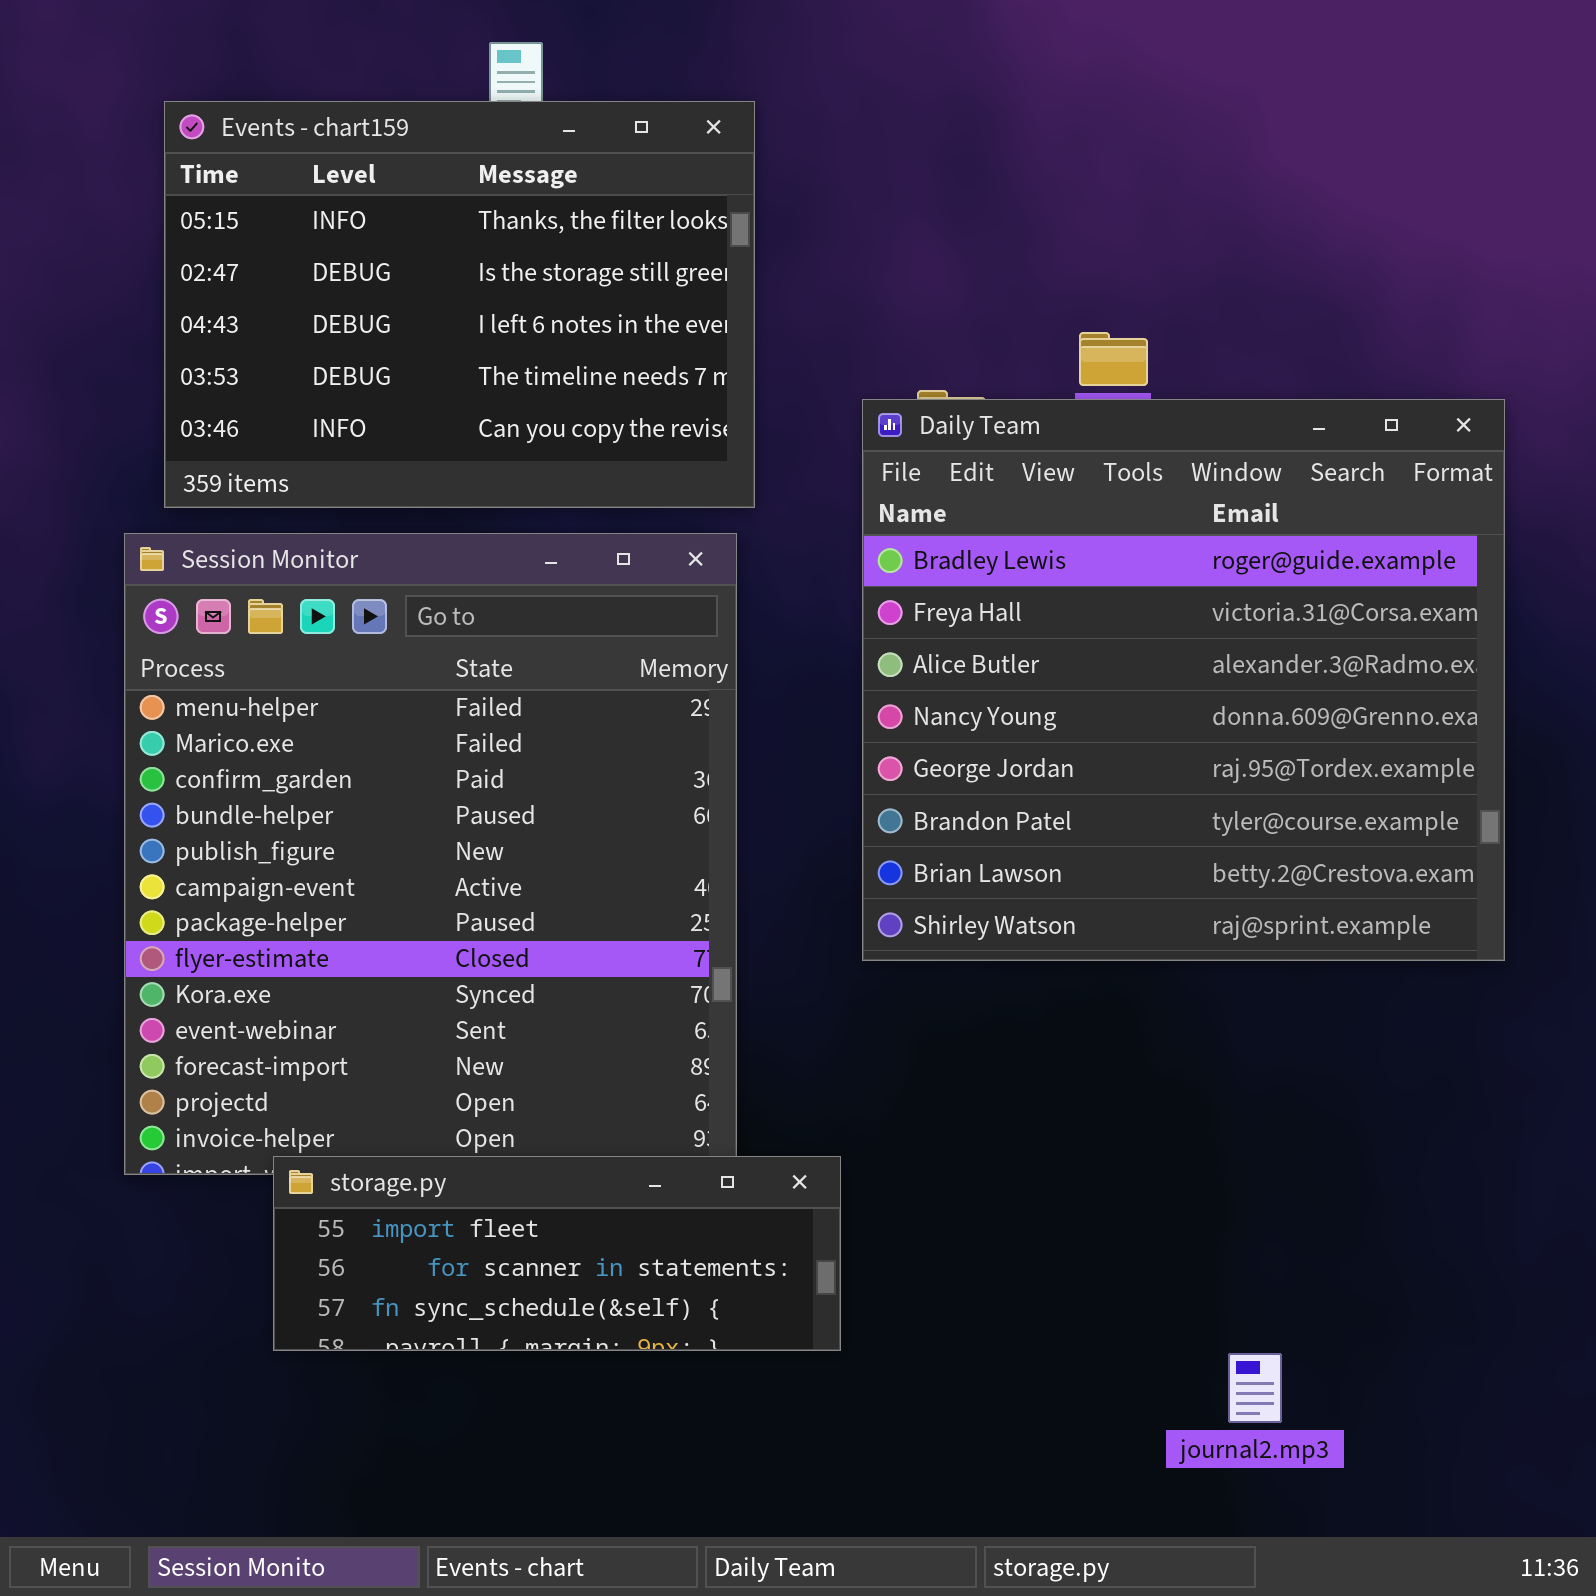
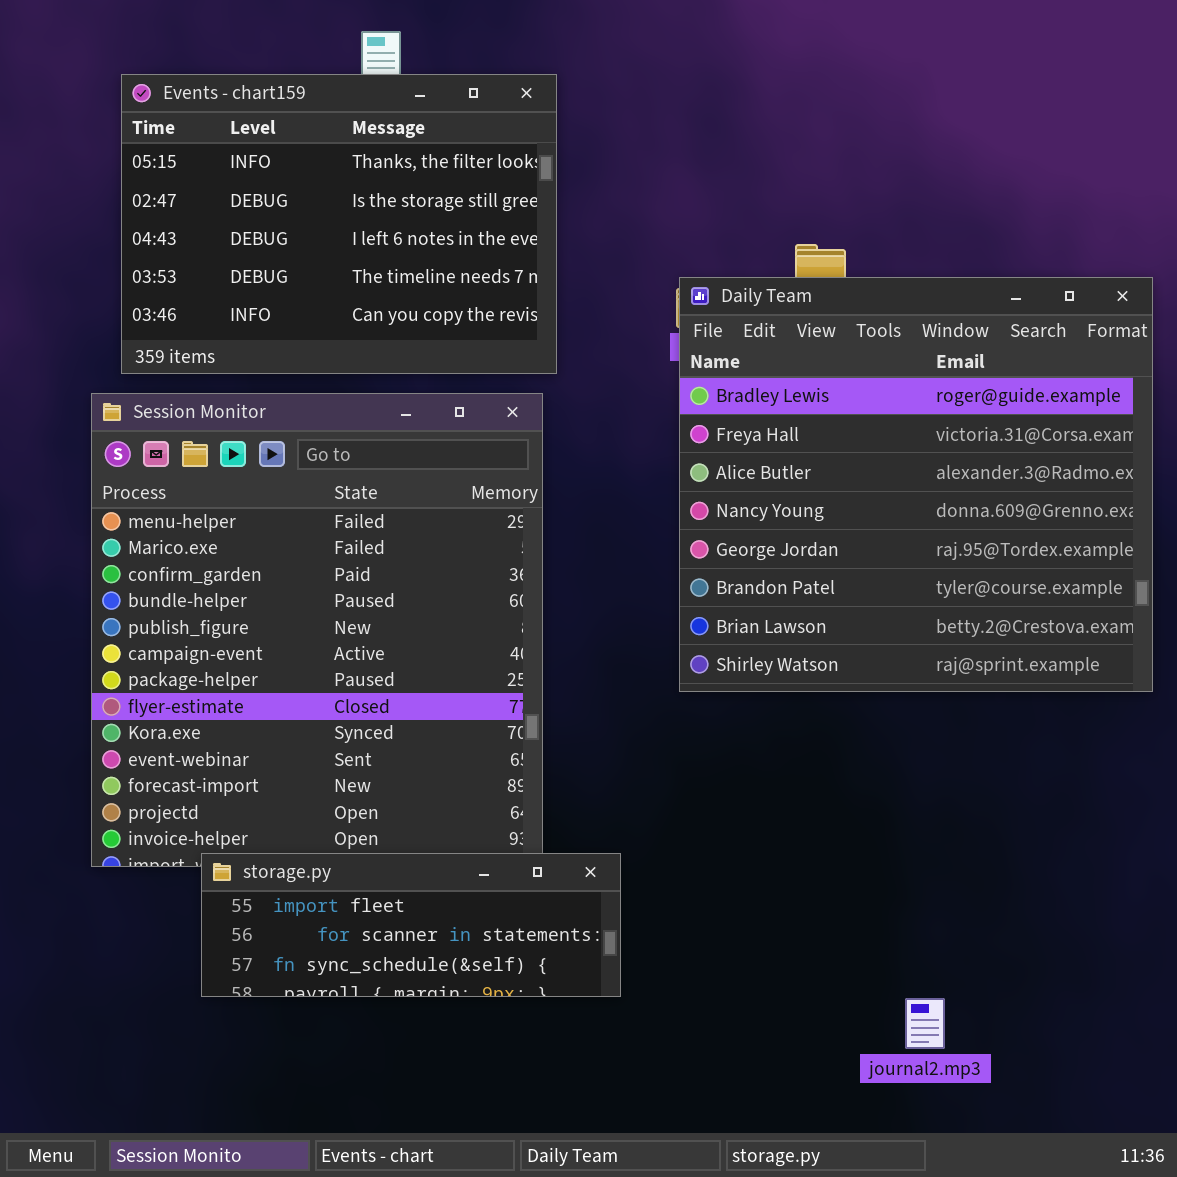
Daily Team: [862,399,1505,961] -> [679,277,1153,692], moved

